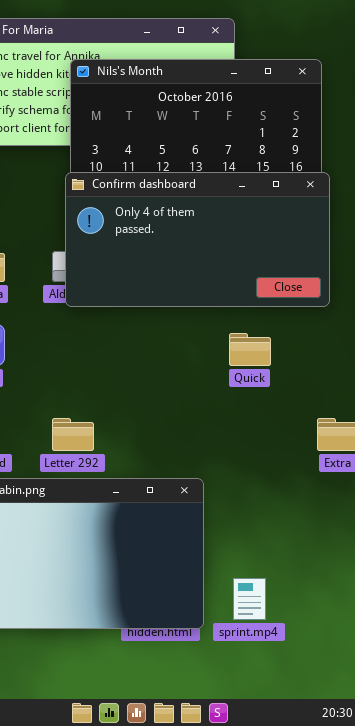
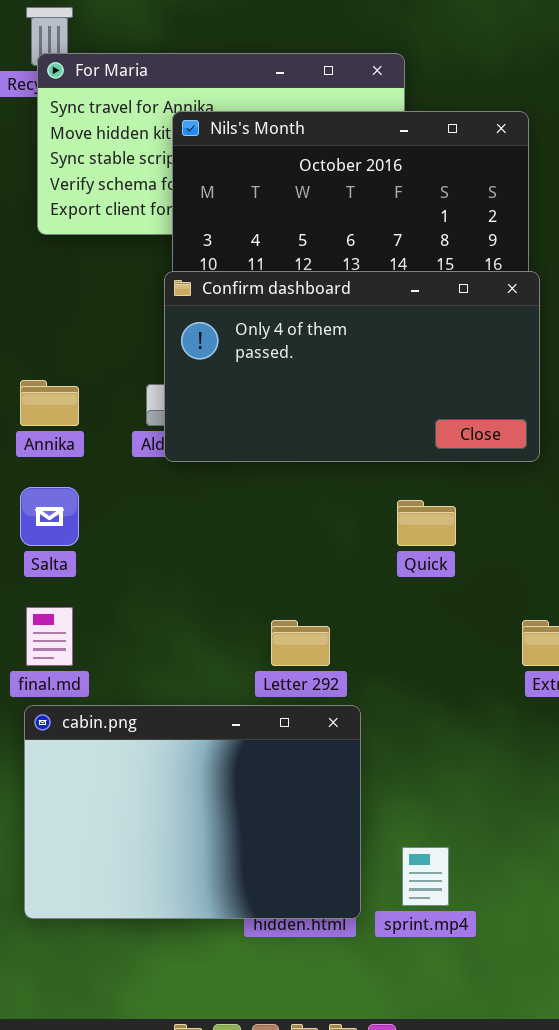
Letter 292: [52,418,94,451] -> [271,620,330,666], moved

